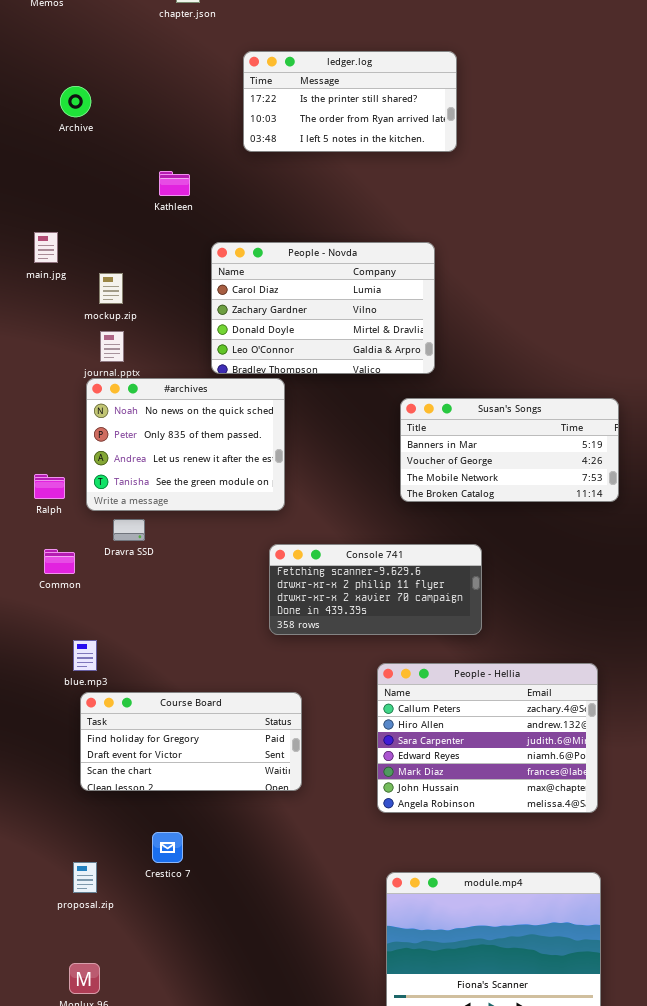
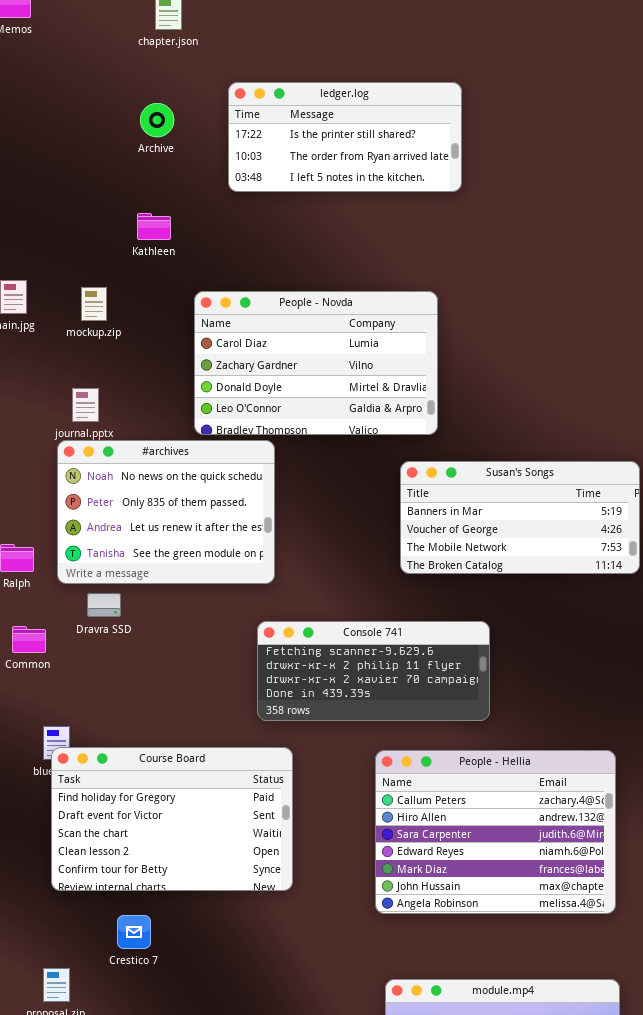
Archive: [60,86,91,117] -> [140,103,174,137], moved
mockup.zip: [99,273,123,304] -> [81,287,107,321], moved
Course Board: [80,692,302,791] -> [51,747,293,891], resized
Crestico 7: [152,832,183,863] -> [117,915,151,949], moved

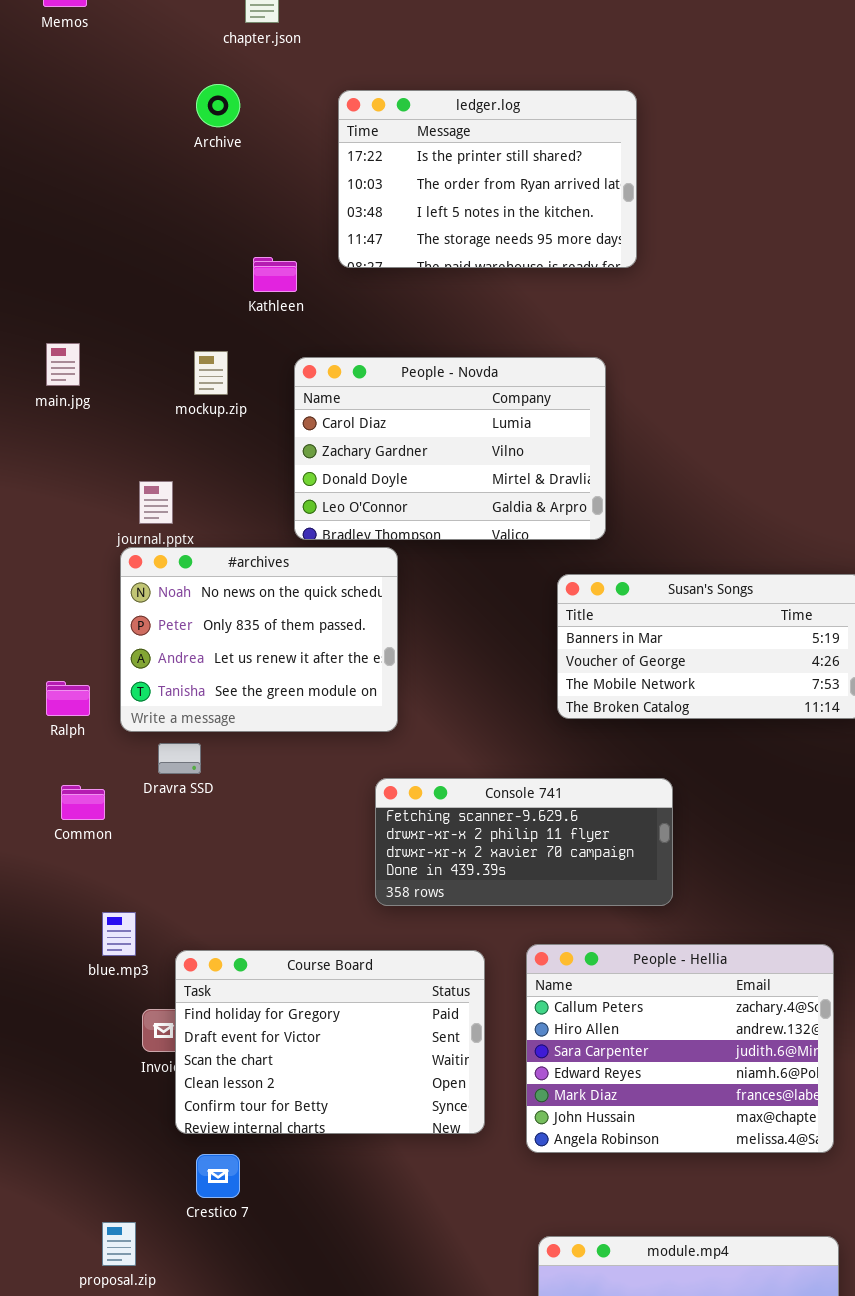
ledger.log: [228,82,462,192] -> [338,90,637,268], resized
Archive: [140,103,174,137] -> [196,84,240,127], moved
Kathleen: [137,213,171,240] -> [253,257,297,292], moved
mockup.zip: [81,287,107,321] -> [194,351,228,395], moved
Course Board: [51,747,293,891] -> [175,950,485,1134], moved

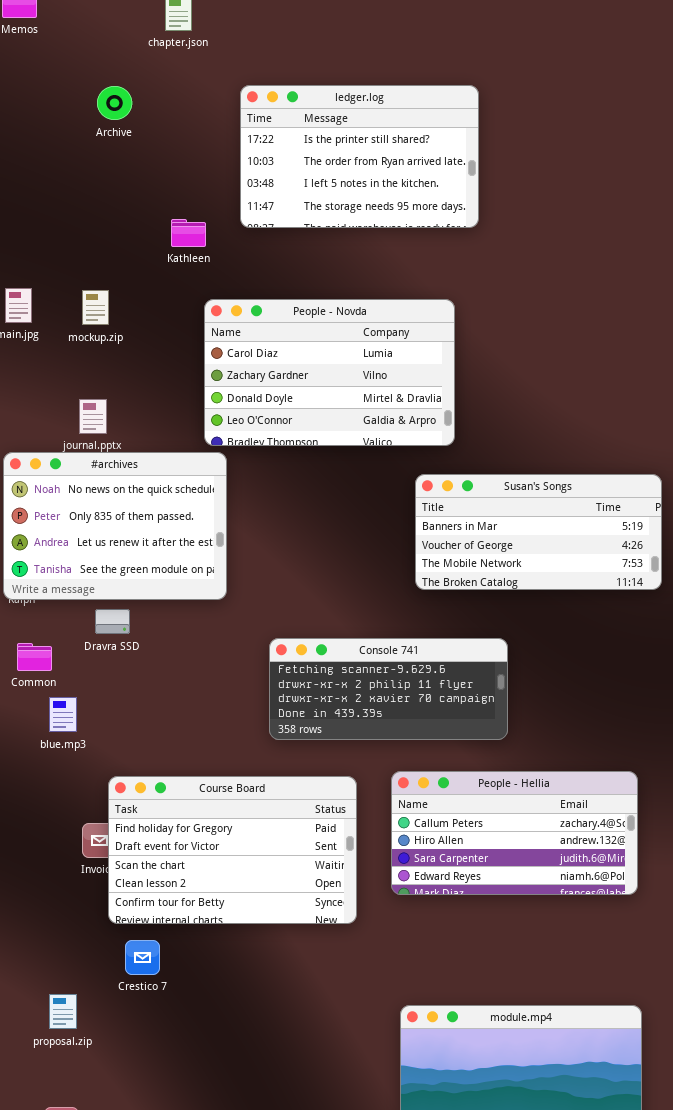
Archive: [196,84,240,127] -> [97,86,132,120], moved
mockup.zip: [194,351,228,395] -> [82,290,109,325], moved
#archives: [120,547,398,732] -> [3,452,227,600], moved
blue.mp3: [102,912,136,956] -> [49,697,77,732], moved
People - Hellia: [526,944,834,1153] -> [391,771,638,895], resized

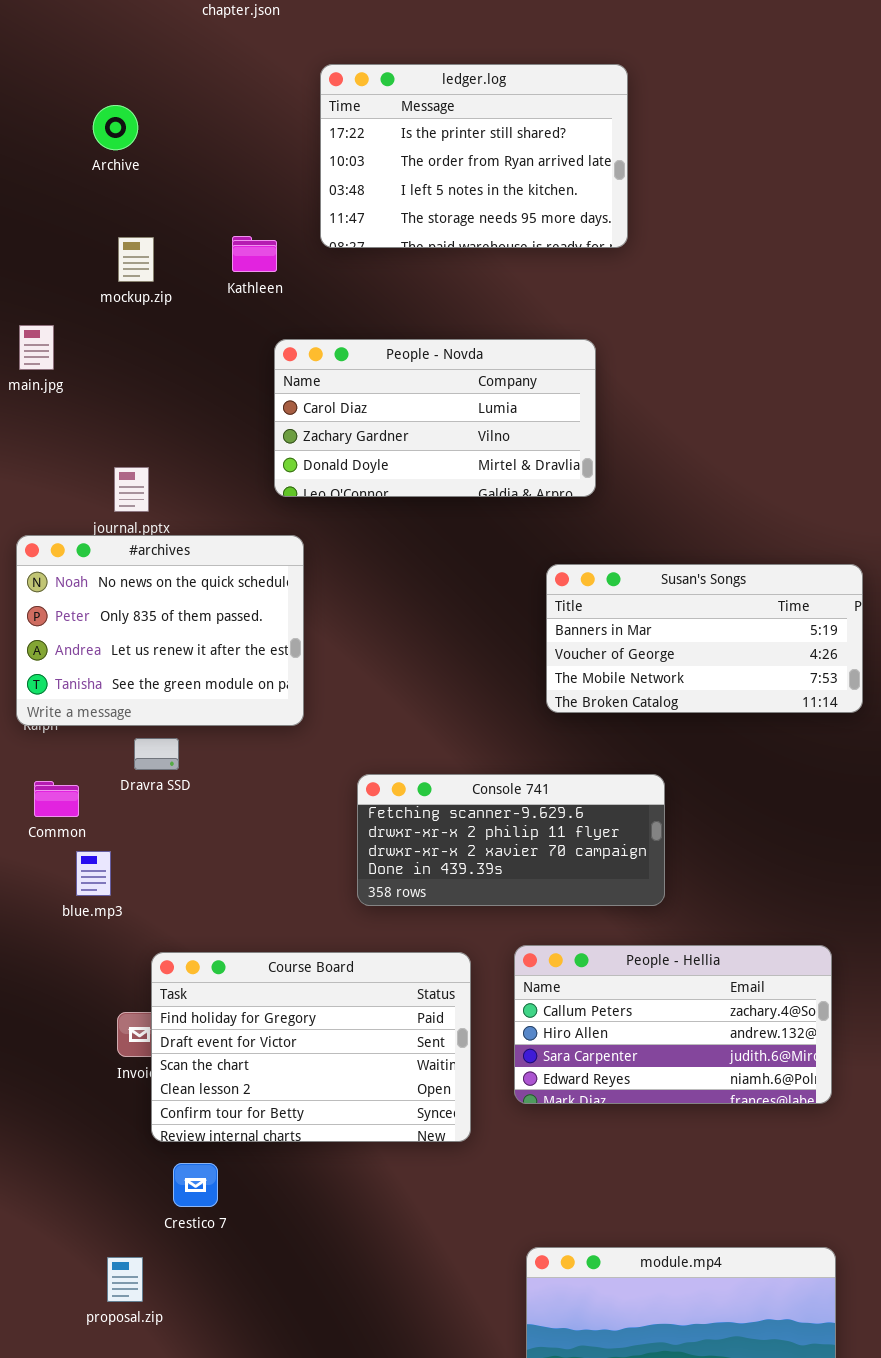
Archive: [97,86,132,120] -> [93,105,138,150], moved
mockup.zip: [82,290,109,325] -> [118,237,154,282], moved
People - Novda: [204,299,455,446] -> [274,339,596,497], resized
proposal.zip: [49,994,77,1029] -> [107,1257,143,1302], moved

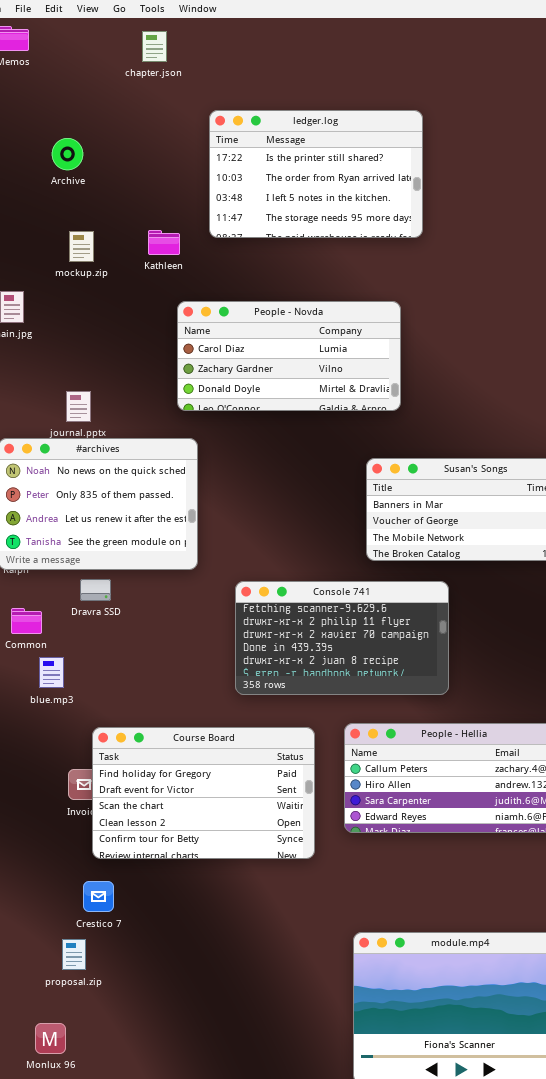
Console 741: [357,774,665,906] -> [235,581,449,695], resized
Crestico 7: [173,1163,218,1207] -> [83,881,114,912], moved

